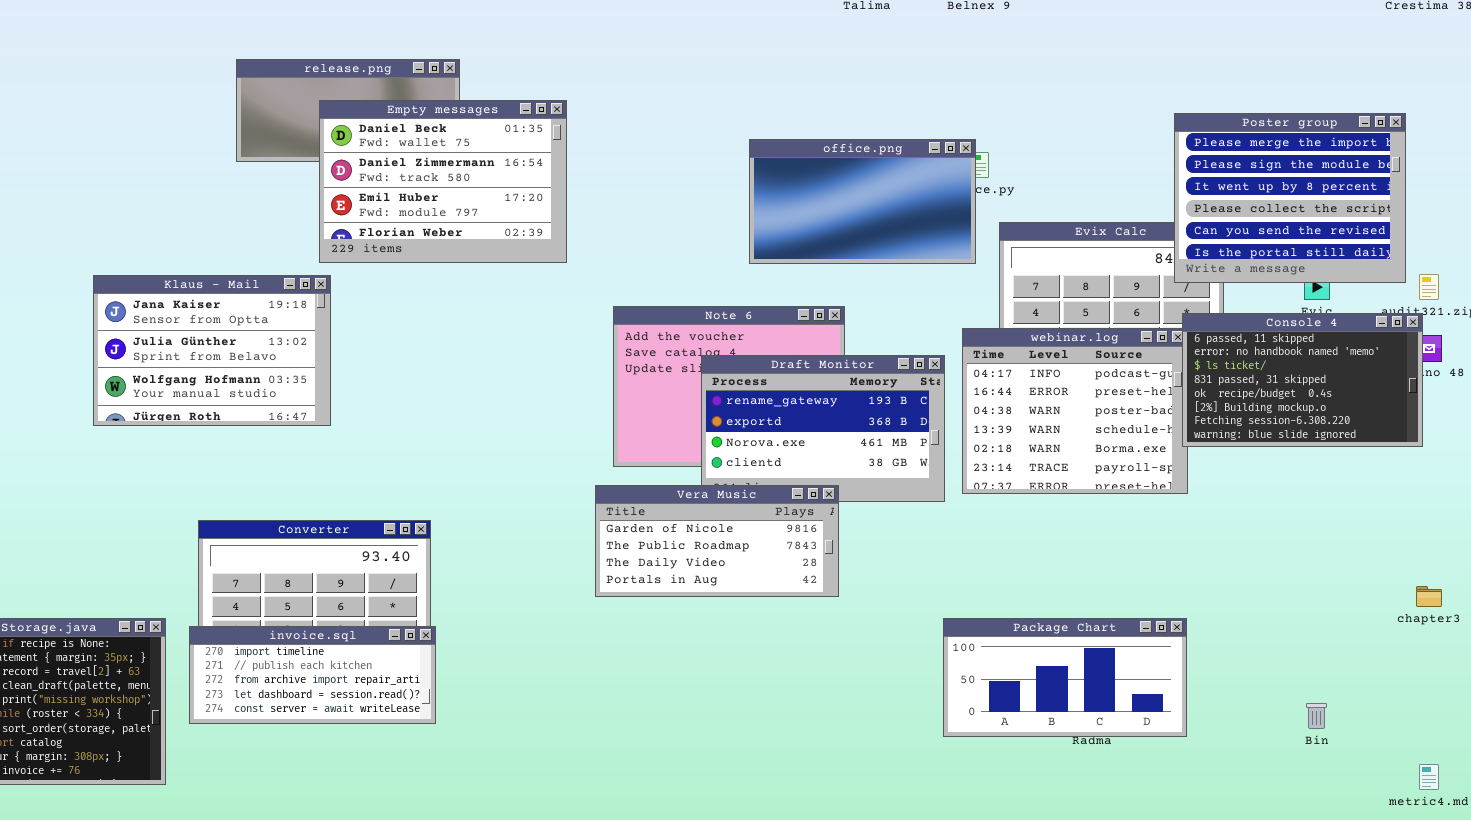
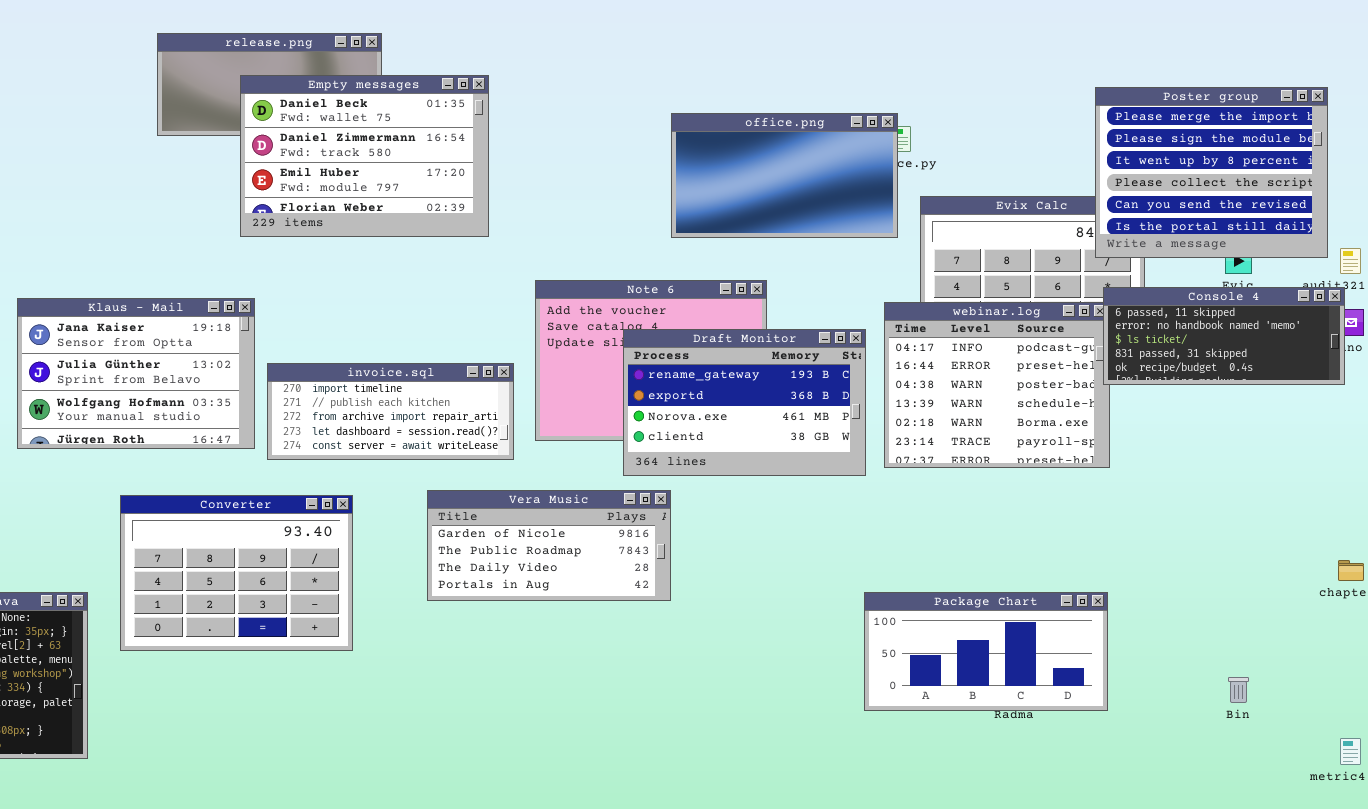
Klaus - Mail: [93,275,331,426] -> [17,298,255,449], moved
Console 4: [1182,313,1423,447] -> [1103,287,1345,385], resized
Vera Music: [595,485,839,597] -> [427,490,671,601], moved
invoice.sql: [189,626,436,724] -> [267,363,514,460], moved

